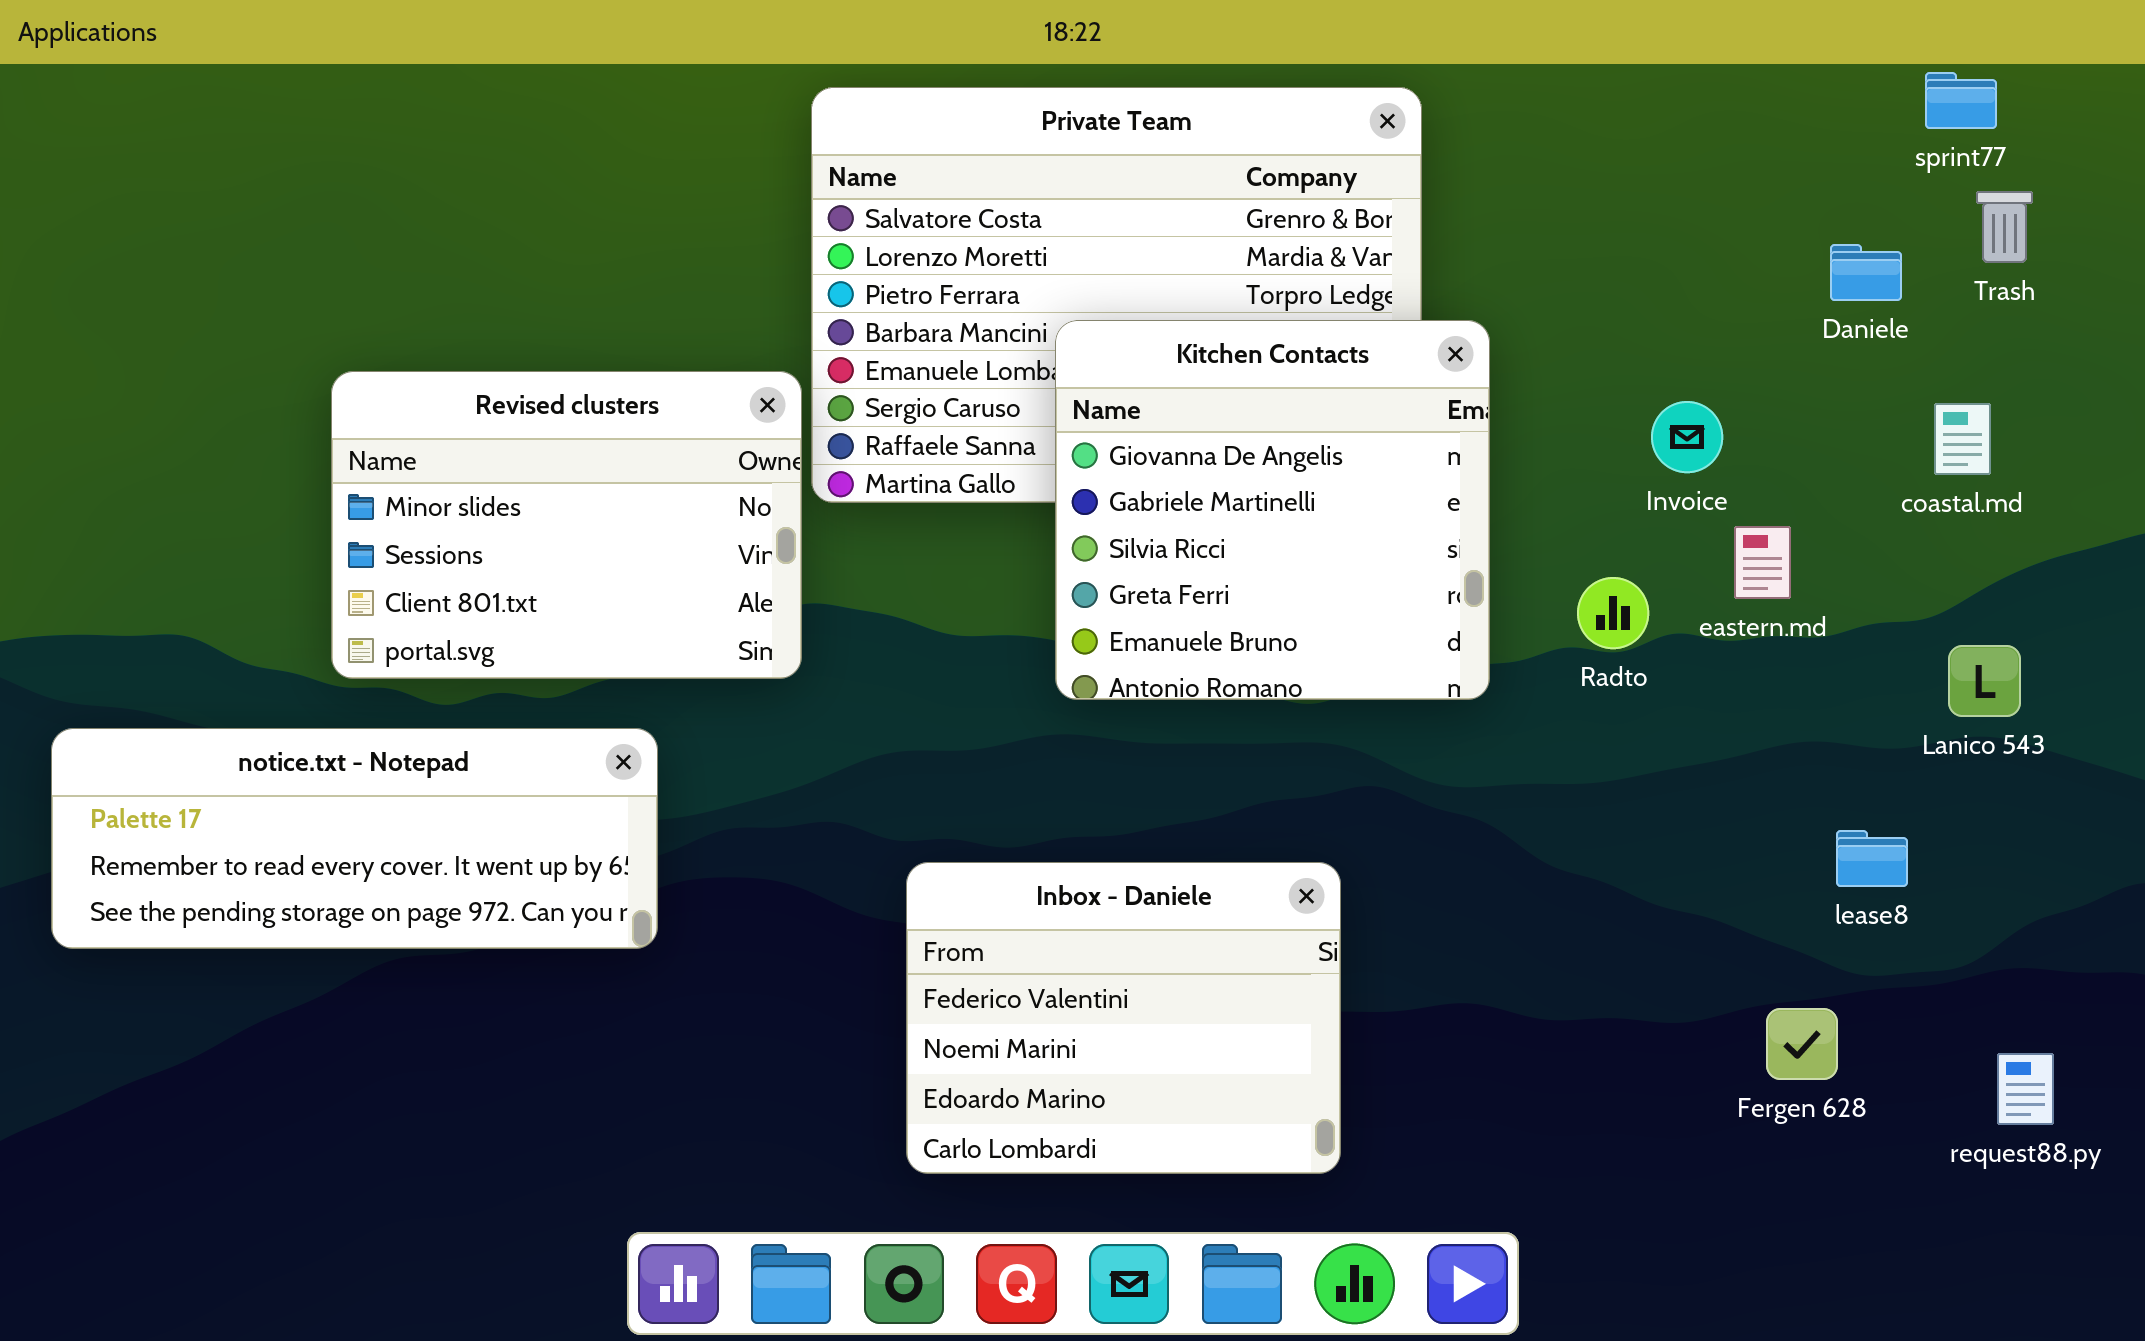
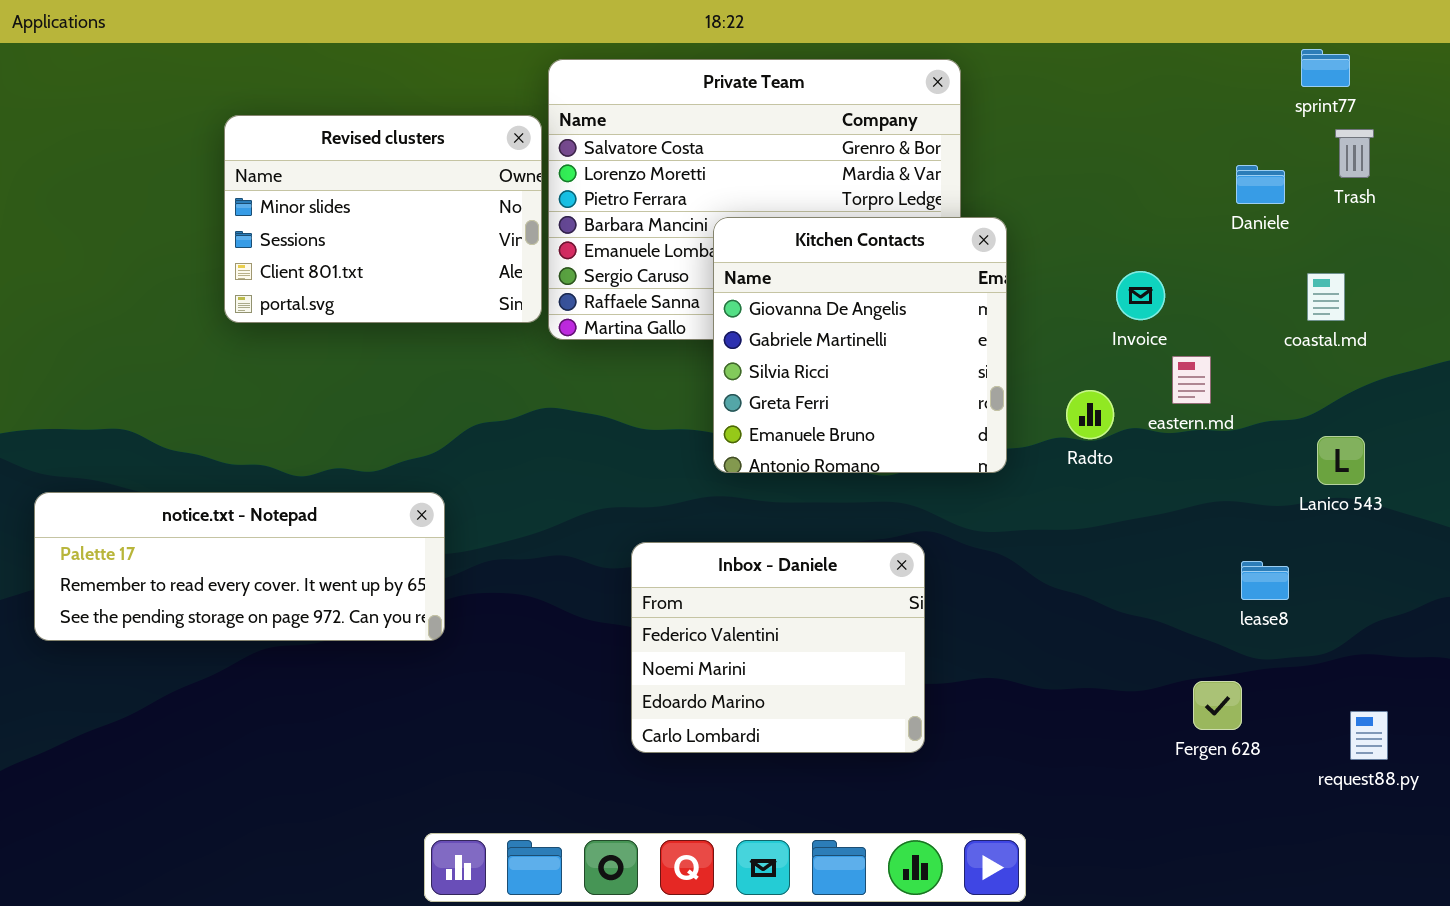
Revised clusters: [331,371,802,679] -> [224,115,542,323], moved
Inbox - Daniele: [906,862,1341,1174] -> [631,542,925,753], moved

